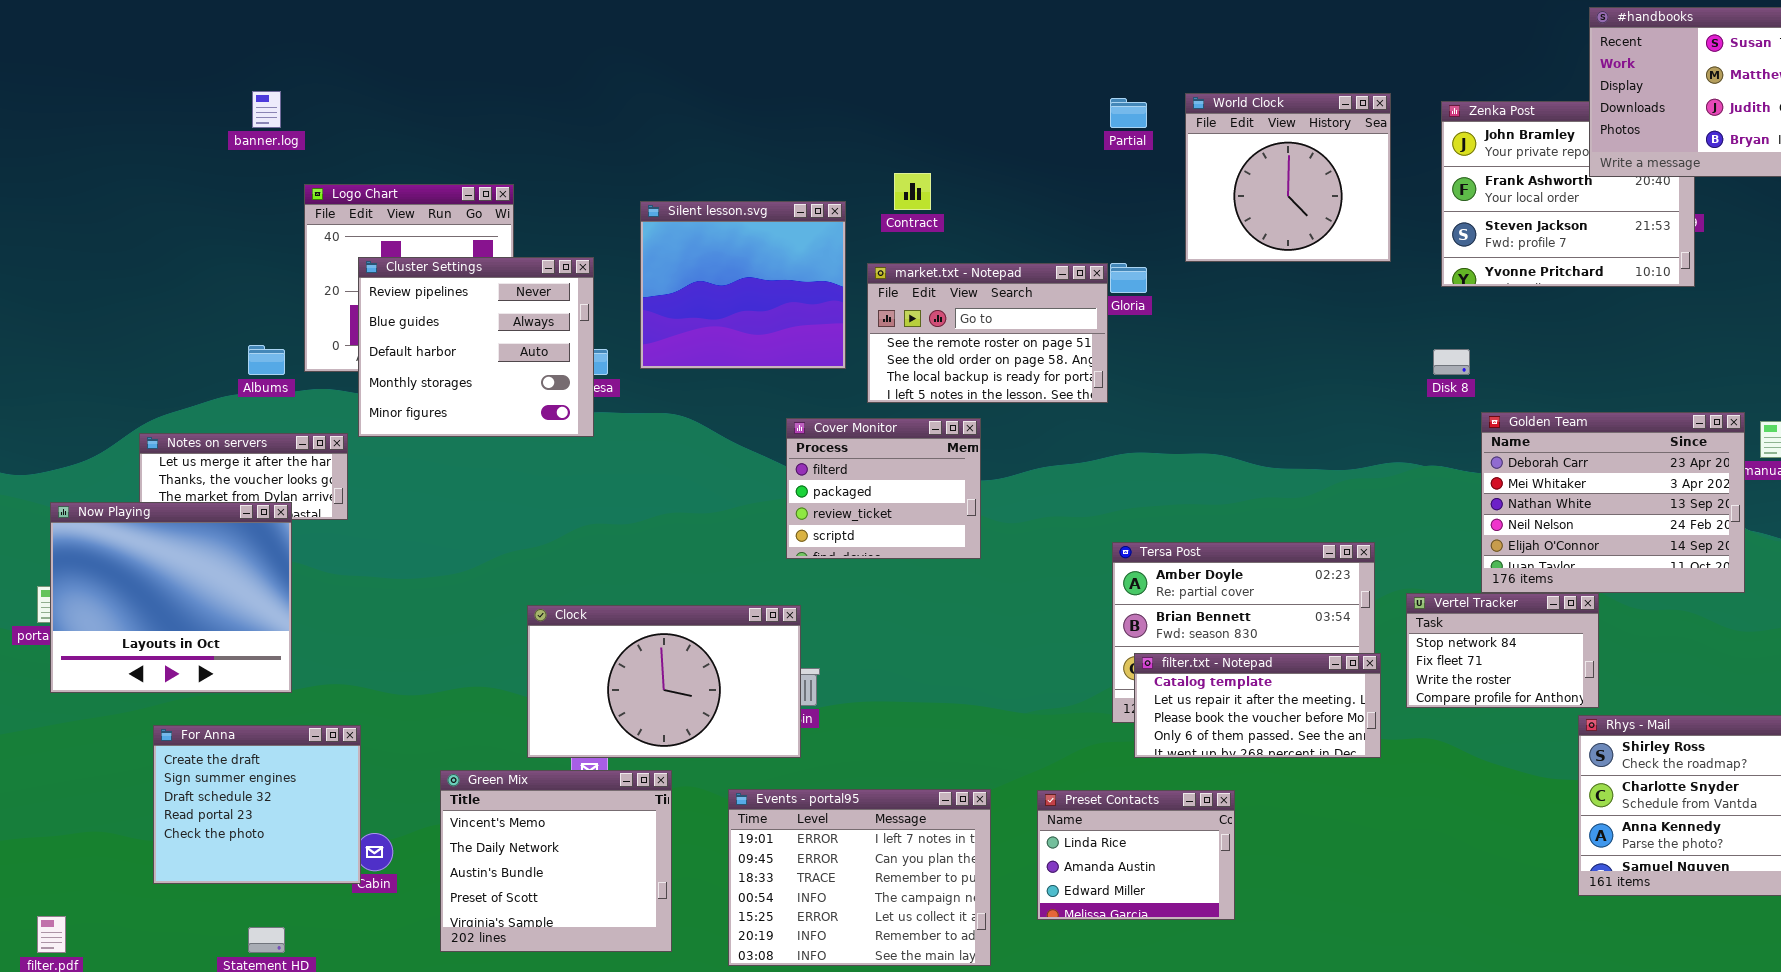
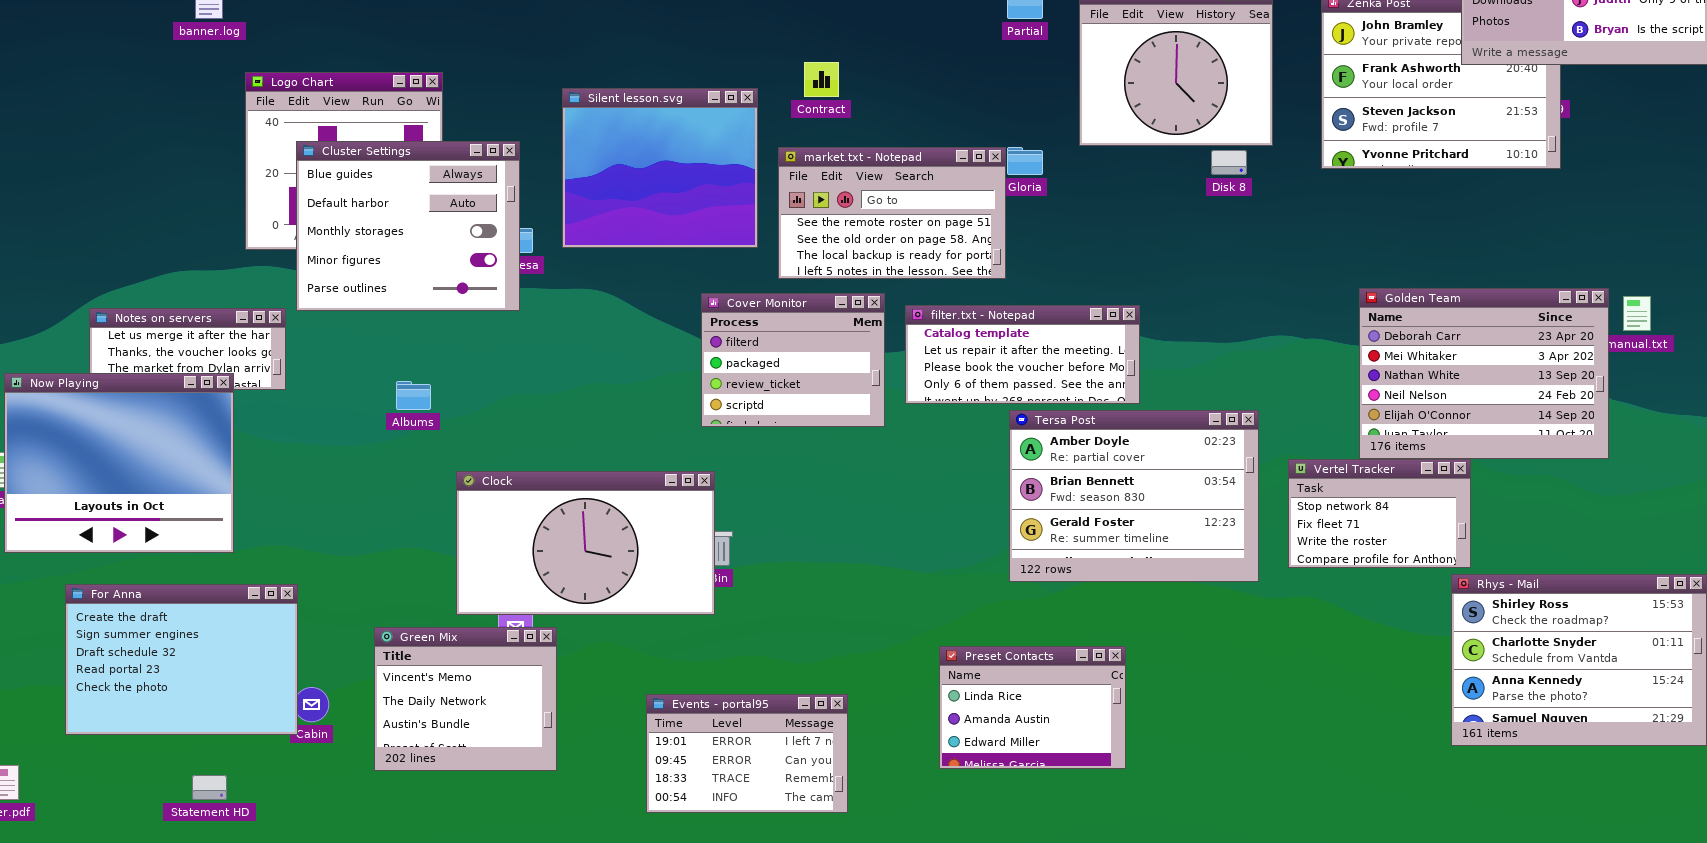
Cluster Settings: [358,257,594,437] -> [296,141,520,311], scrolled down 1 row
Albums: [248,345,285,375] -> [396,381,431,410], moved
Disk 8: [1433,349,1470,375] -> [1211,150,1247,175], moved
filter.txt - Notepad: [1134,653,1381,758] -> [905,305,1140,404], moved
For Anna: [153,725,361,884] -> [65,584,298,735], resized
Green Mix: [440,770,672,952] -> [374,627,557,771], resized
Events - portal95: [728,789,991,966] -> [646,694,848,813], resized

